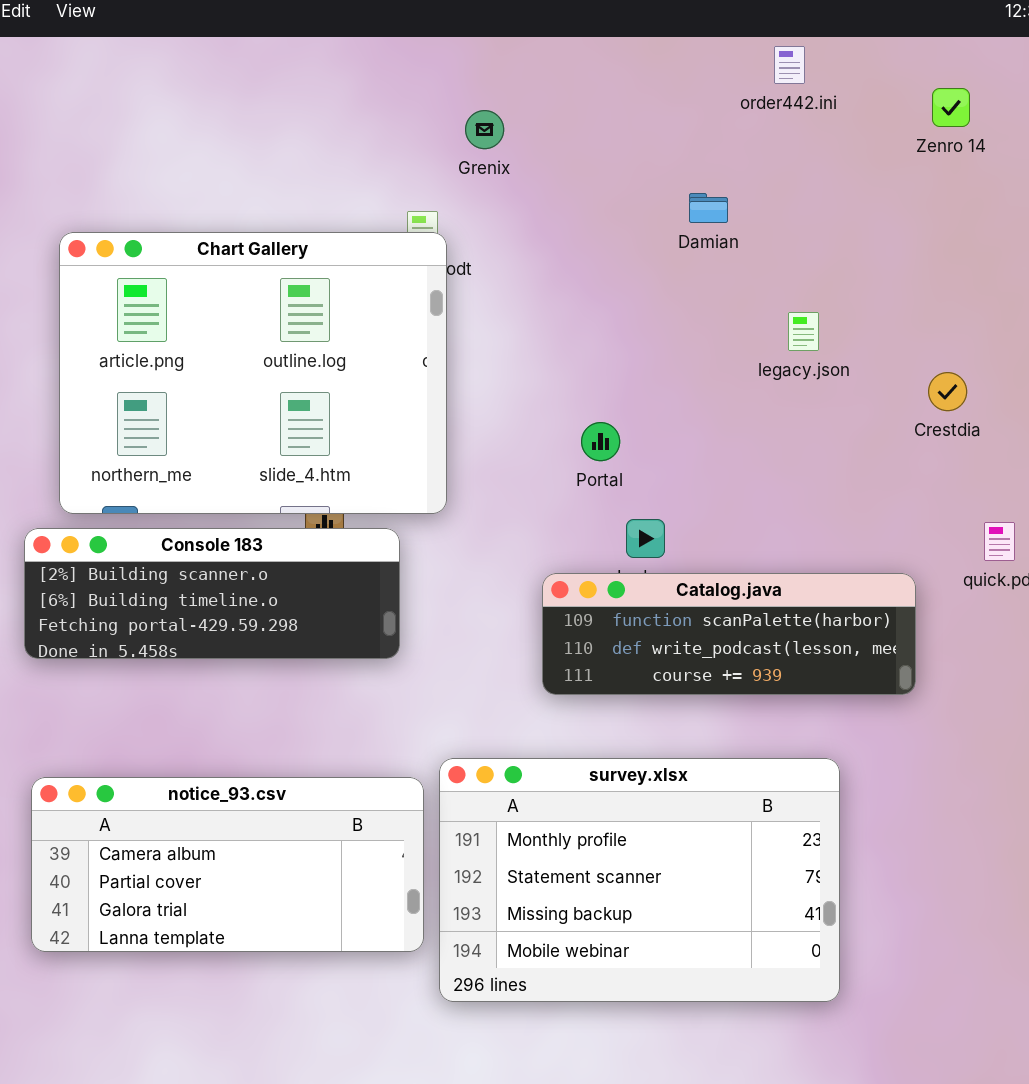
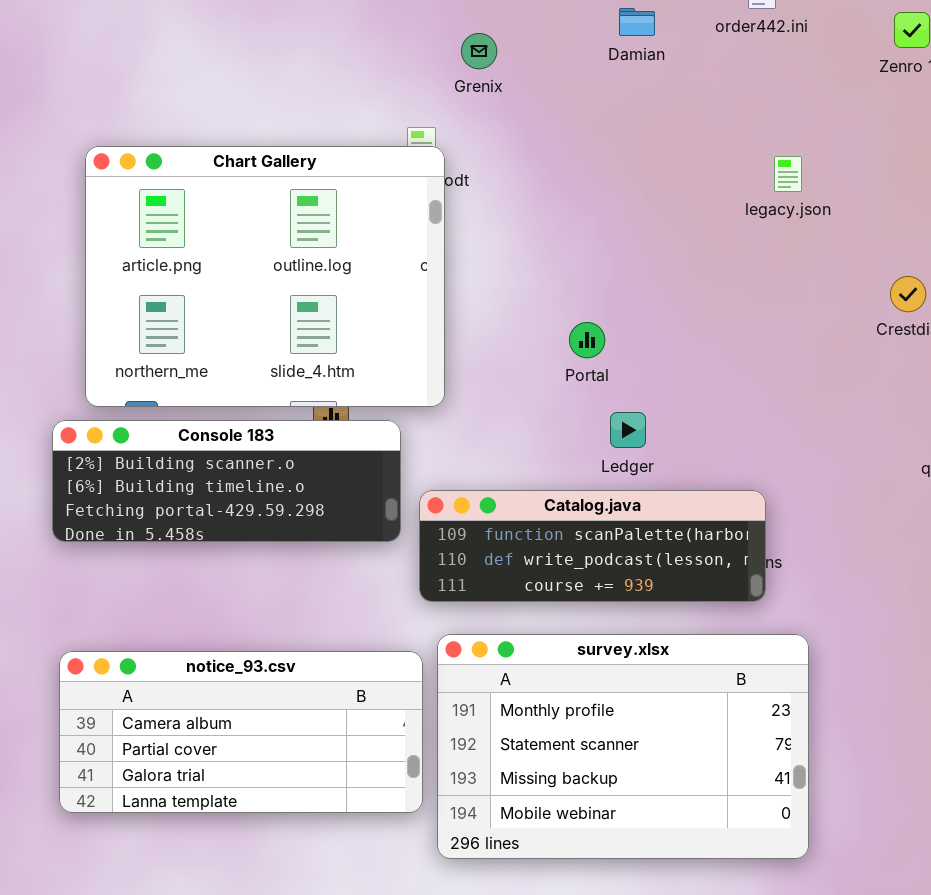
Damian: [689,193,728,223] -> [619,8,655,36], moved
legacy.json: [788,312,819,351] -> [774,156,802,192], moved
Catalog.java: [542,573,916,695] -> [419,490,766,602], moved

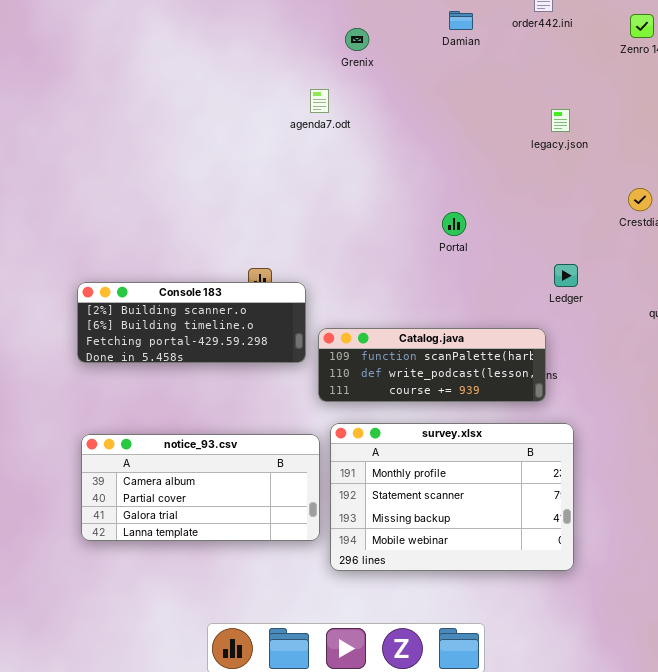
Chart Gallery: [85,146,445,407] -> none, closed
Portal: [569,322,605,358] -> [442,212,466,236], moved
Ledger: [610,412,646,448] -> [554,264,578,287], moved

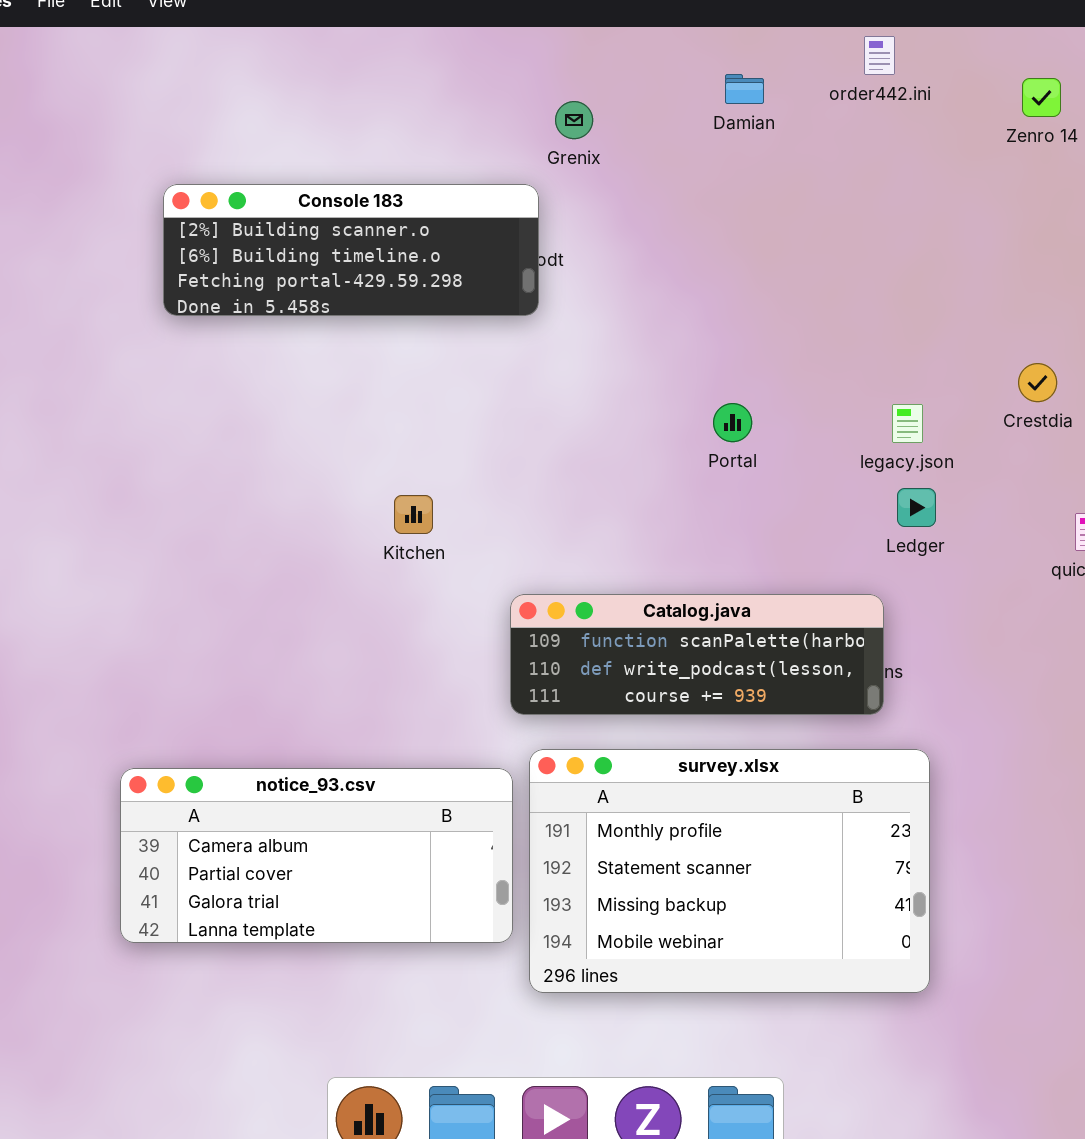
legacy.json: [551,109,570,132] -> [892,404,923,443], moved
Console 183: [77,282,306,363] -> [163,184,539,316], moved

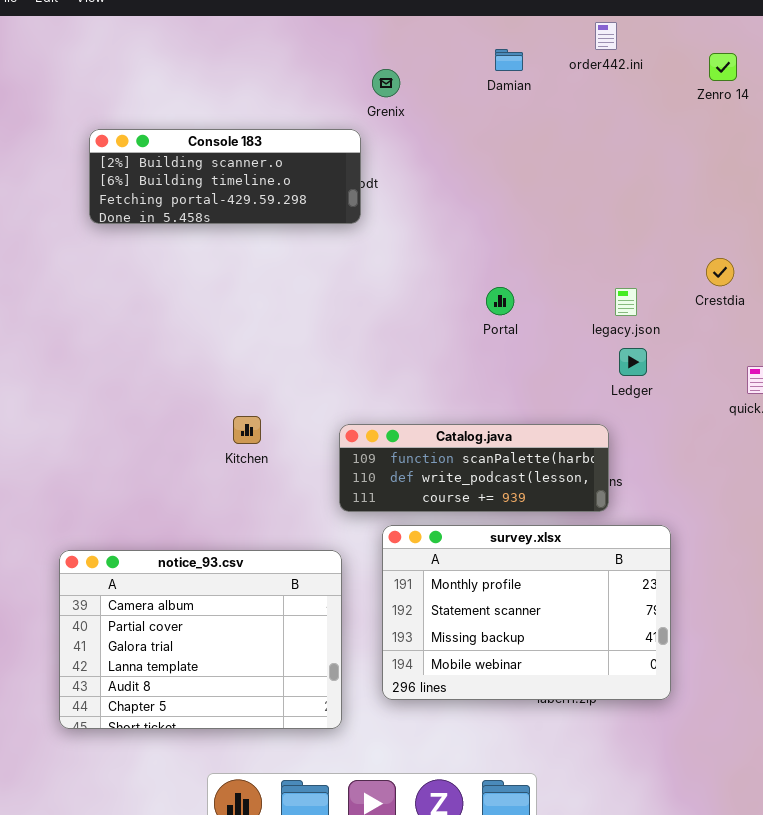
Kitchen: [394,495,433,534] -> [233,416,261,444], moved
survey.xlsx: [529,749,930,993] -> [382,525,671,700], moved
notice_93.csv: [120,768,513,943] -> [59,550,342,729], resized

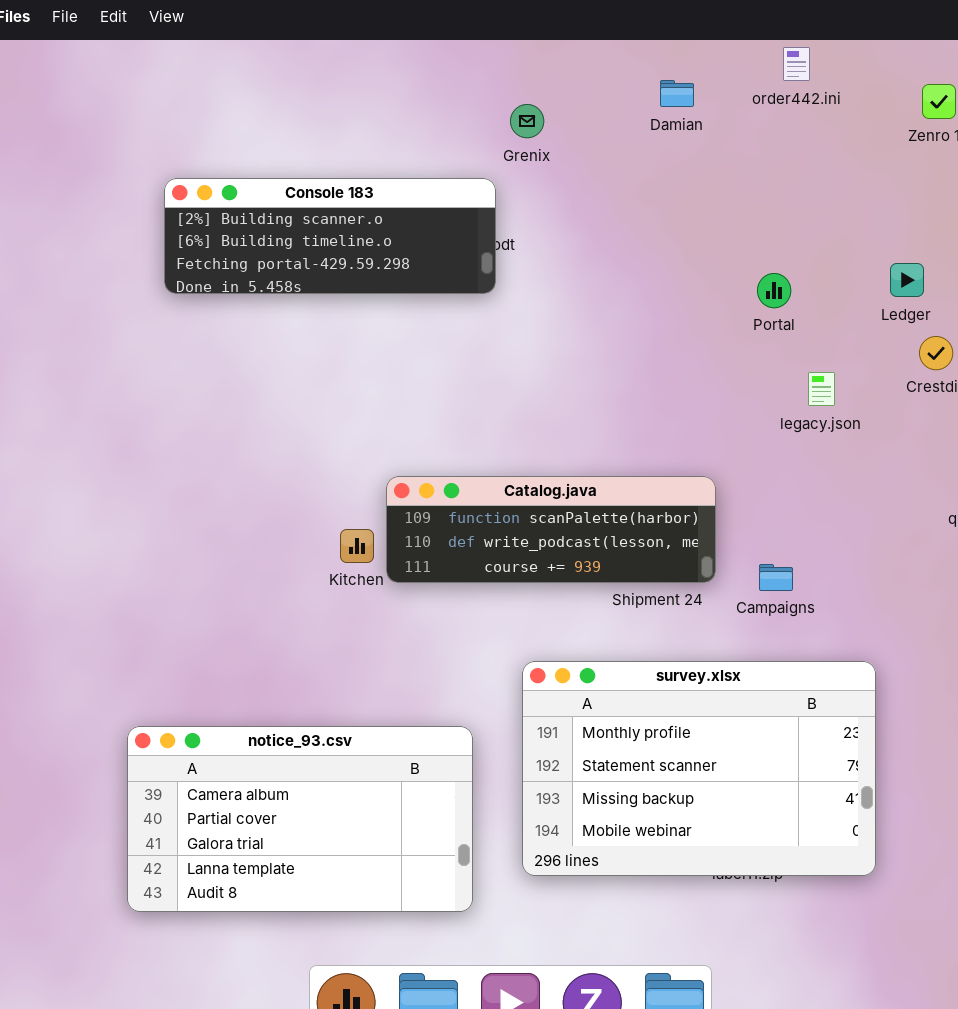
Portal: [486,287,514,315] -> [757,273,791,308], moved
Ledger: [619,348,647,376] -> [890,263,924,297], moved
Catalog.java: [339,424,609,512] -> [386,476,716,583], moved
notice_93.csv: [59,550,342,729] -> [127,726,473,912], resized

